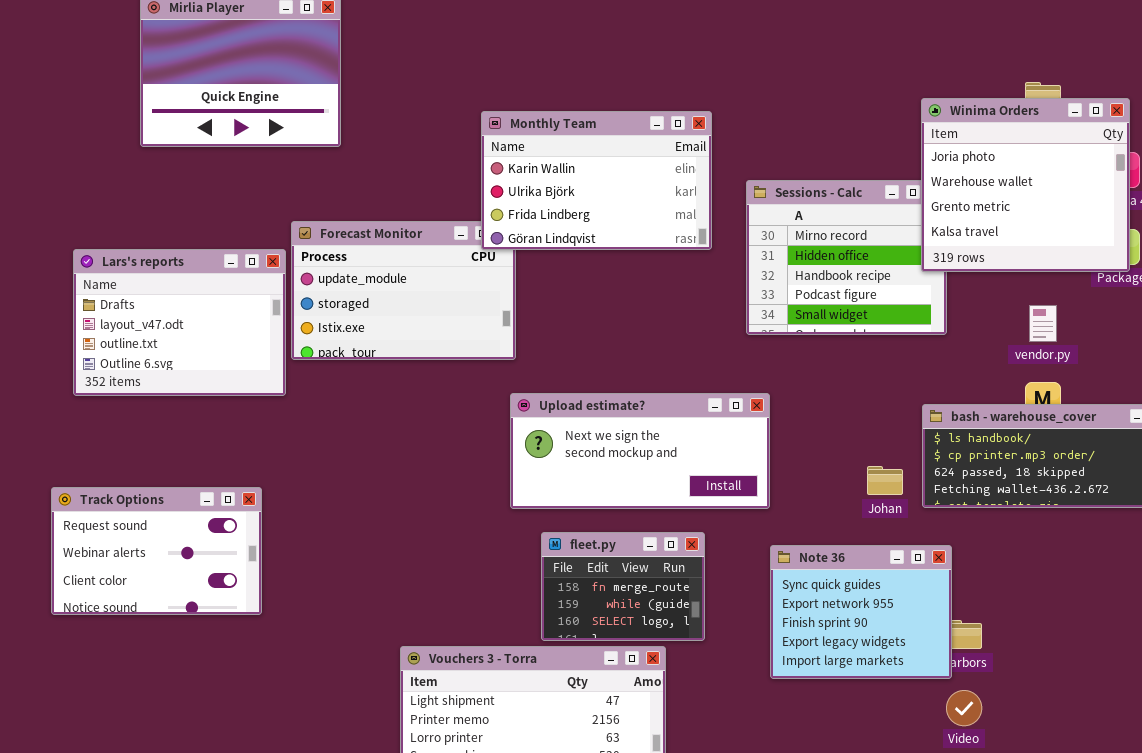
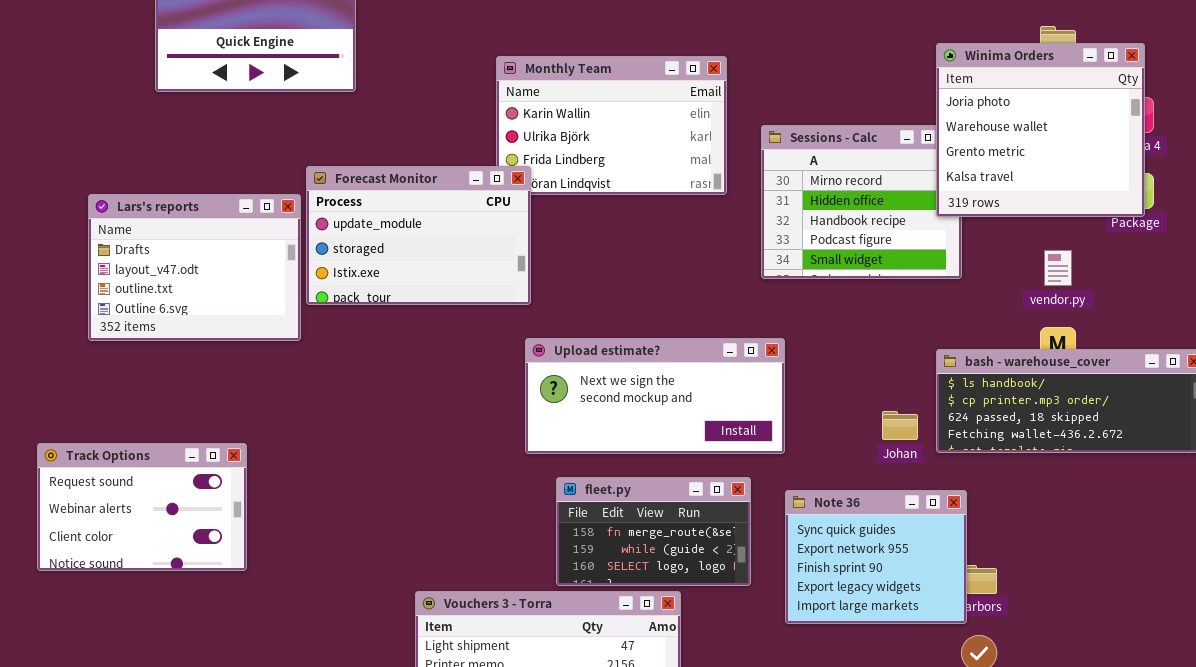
Forecast Monitor: [291,221,516,360] -> [306,166,531,305], raised
Track Options: [51,487,262,615] -> [37,443,247,571], moved
fleet.py: [541,532,705,641] -> [556,477,751,586], resized

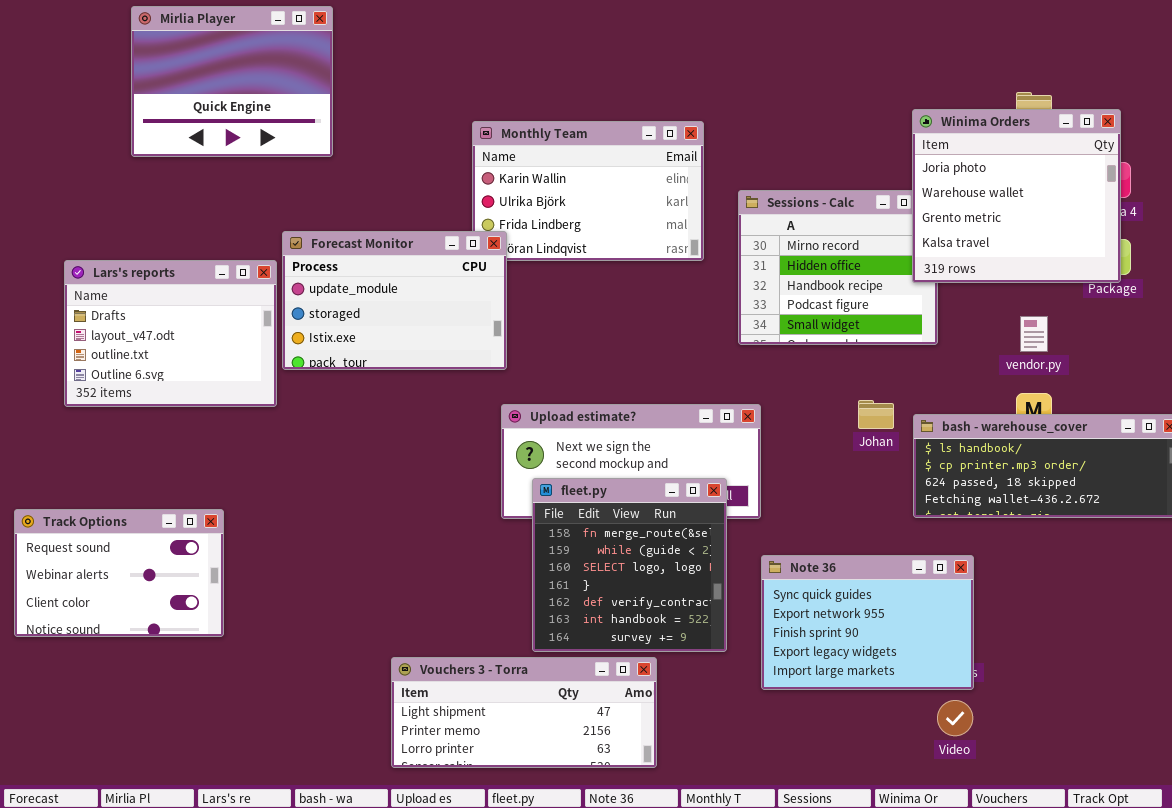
Johan: [882,411,918,440] -> [858,400,894,429], moved
fleet.py: [556,477,751,586] -> [532,478,727,652], resized
Note 36: [785,490,967,624] -> [761,555,974,690], resized

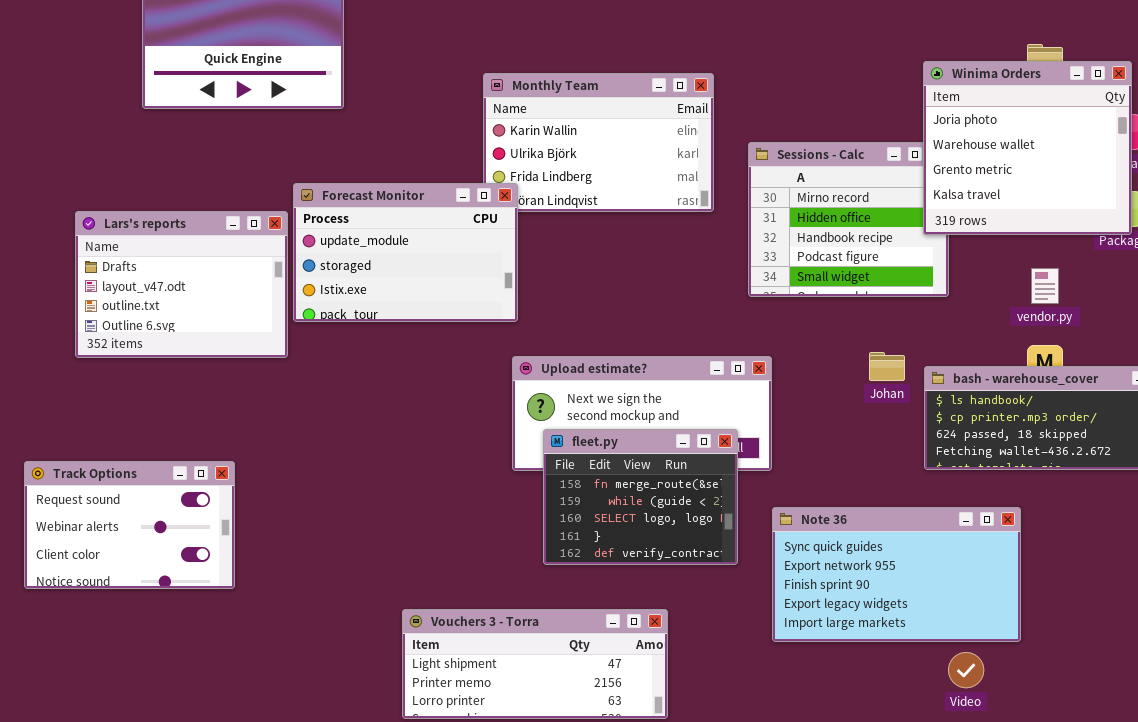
fleet.py: [532,478,727,652] -> [543,429,738,565], resized
Note 36: [761,555,974,690] -> [772,507,1021,642], resized

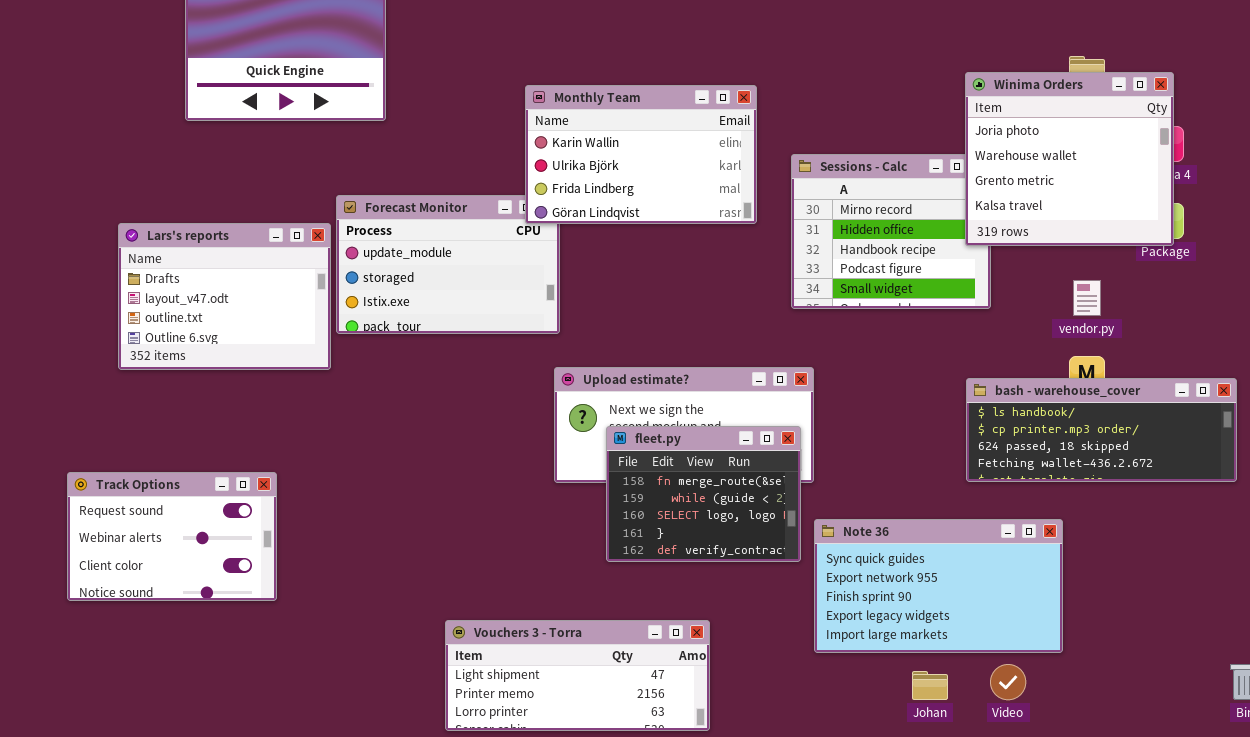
Monthly Team: [483,73,714,212] -> [525,85,757,224], raised
Johan: [869,352,905,381] -> [912,671,948,700], moved
fleet.py: [543,429,738,565] -> [606,426,801,562], moved

